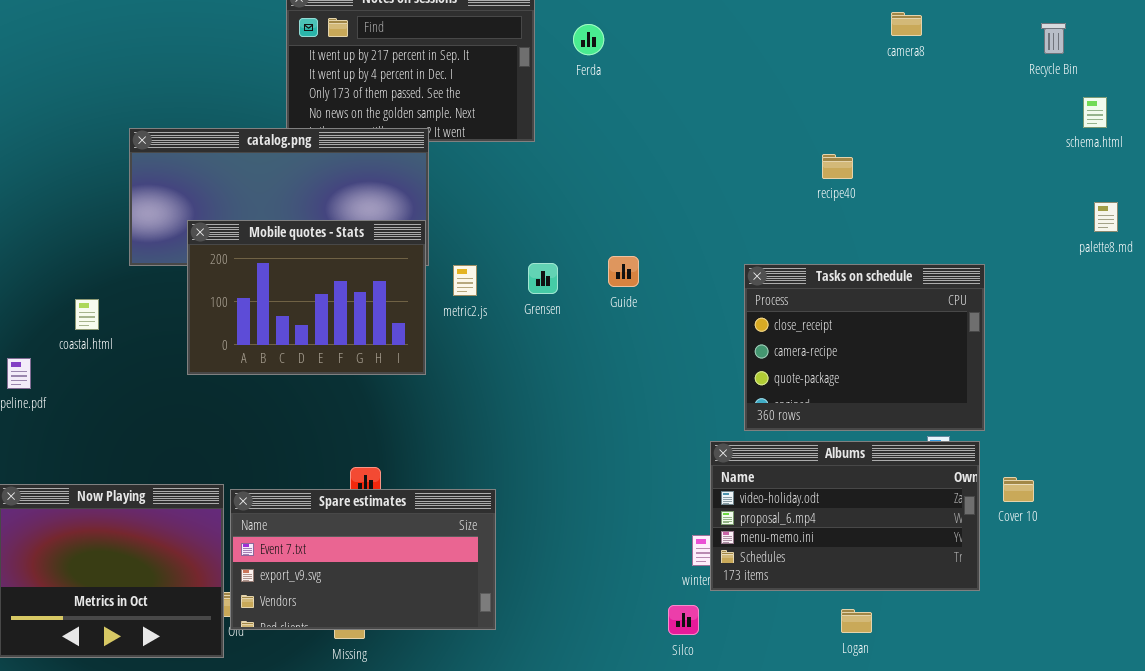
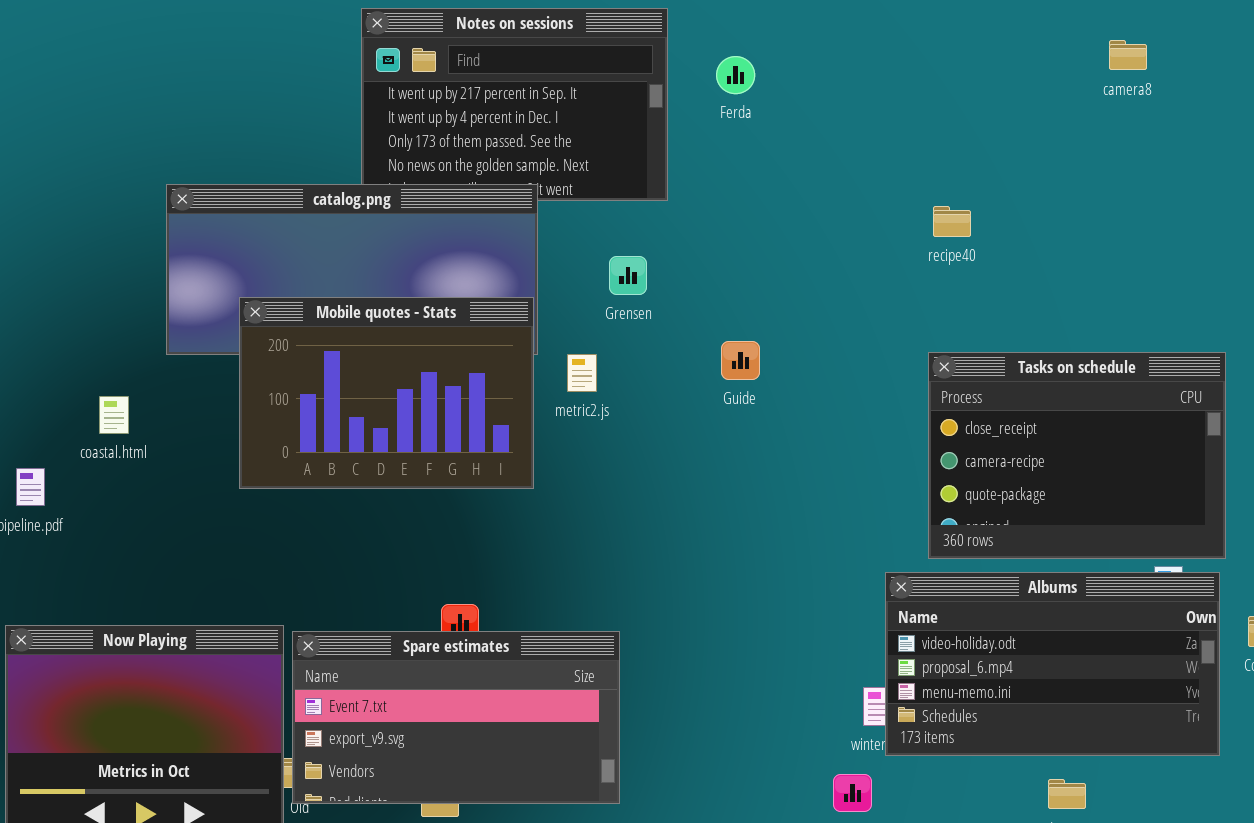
recipe40: [822,154,853,179] -> [933,206,971,237], moved
Guide: [608,256,639,287] -> [721,341,760,380], moved
Grensen: [528,263,558,294] -> [609,256,647,295], moved

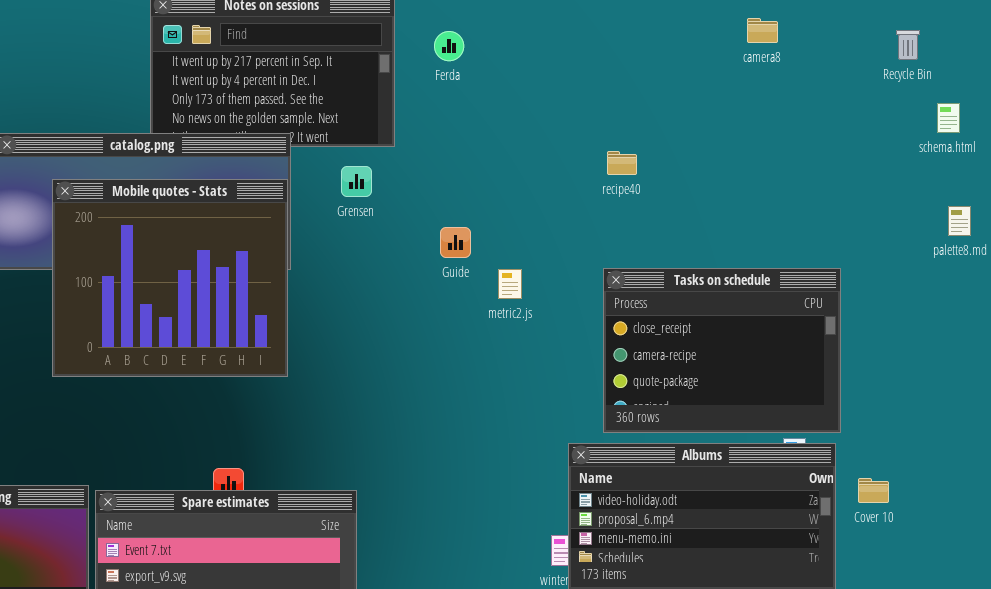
Grensen: [609,256,647,295] -> [341,166,372,197], moved
Mobile quotes - Stats: [239,297,534,489] -> [52,179,288,377], resized
Guide: [721,341,760,380] -> [440,227,471,258], moved
metric2.js: [567,354,597,392] -> [498,269,522,299], moved

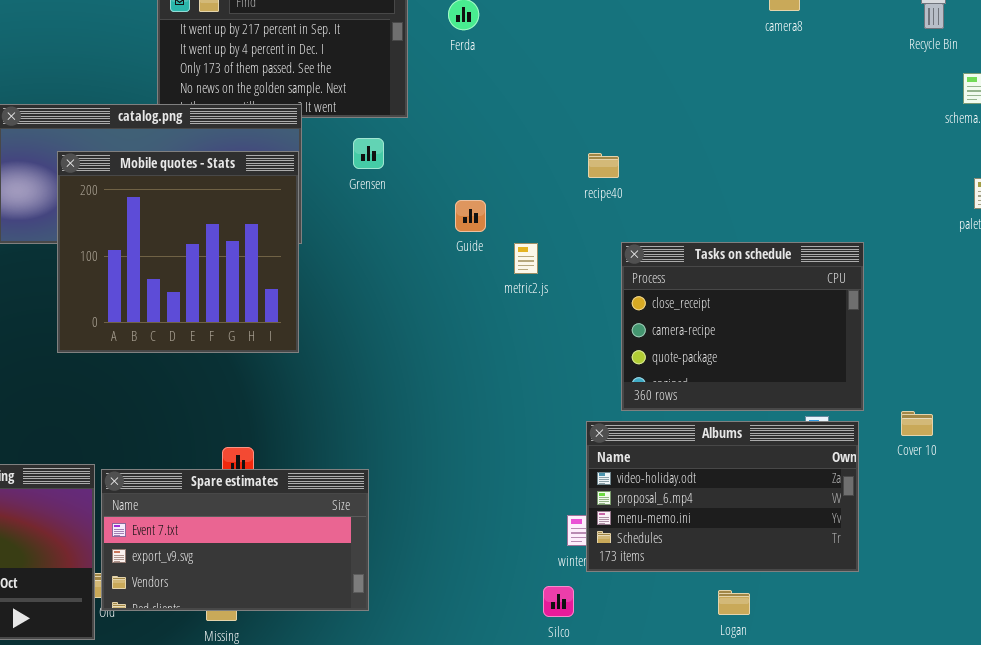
recipe40: [607,151,637,175] -> [588,153,619,178], moved
Cover 10: [858,478,889,503] -> [901,411,933,436], moved

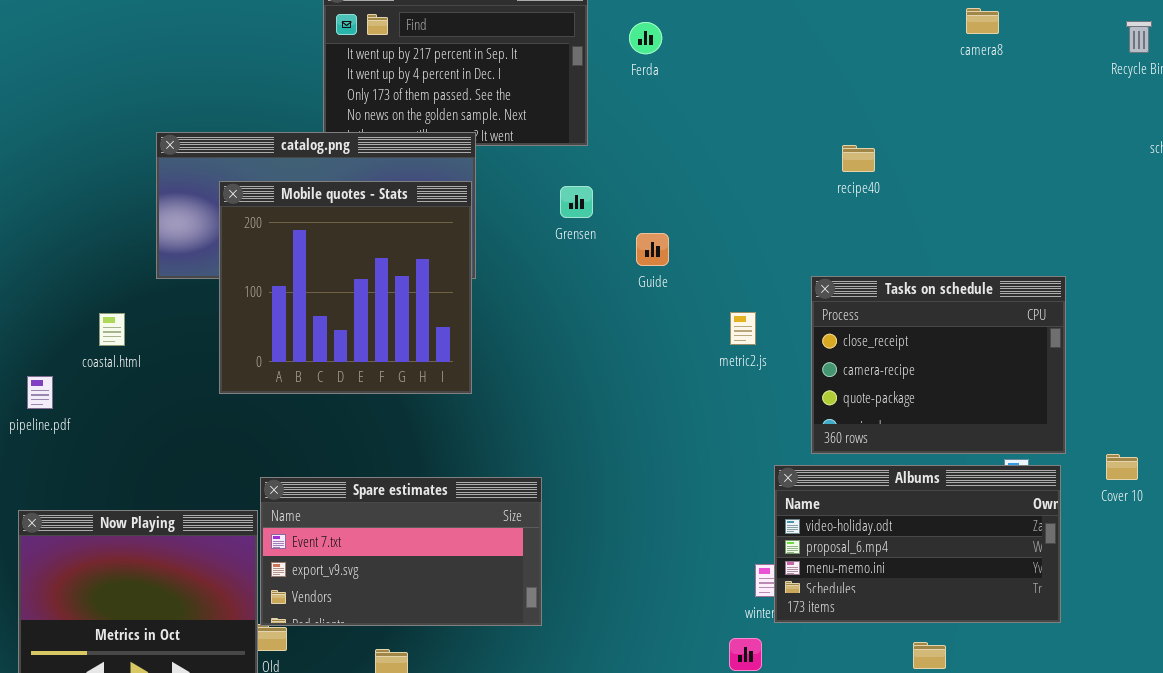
Grensen: [353,138,384,169] -> [560,186,593,218], moved
recipe40: [588,153,619,178] -> [842,145,875,172], moved
metric2.js: [514,243,538,274] -> [730,312,756,345], moved
Spare estimates: [101,469,369,611] -> [260,477,542,626], moved

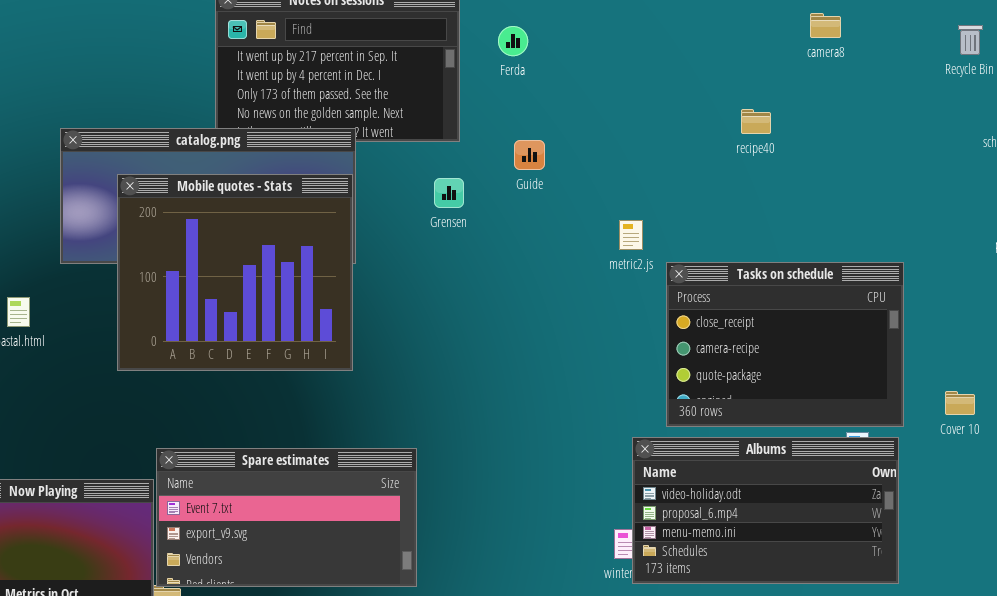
recipe40: [842,145,875,172] -> [741,109,771,134], moved
Guide: [636,233,669,266] -> [514,140,545,170], moved
metric2.js: [730,312,756,345] -> [619,220,643,250], moved
Cover 10: [1106,454,1138,480] -> [945,391,975,415], moved

